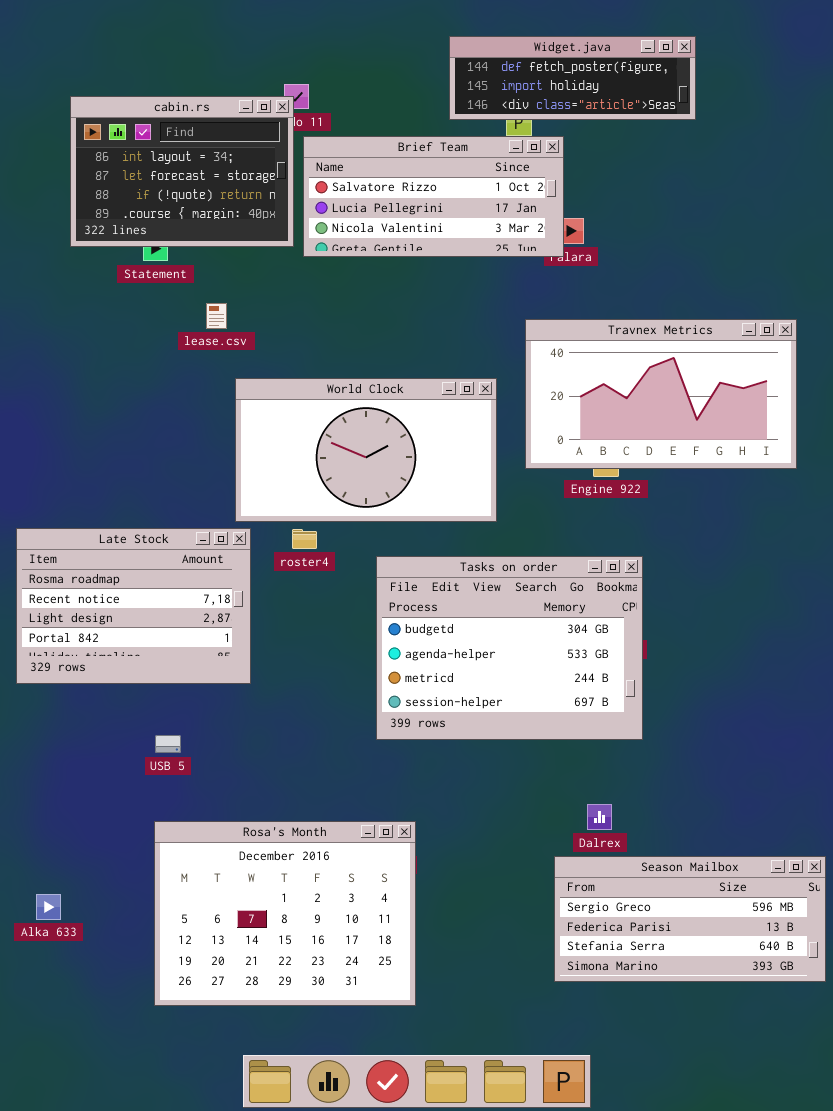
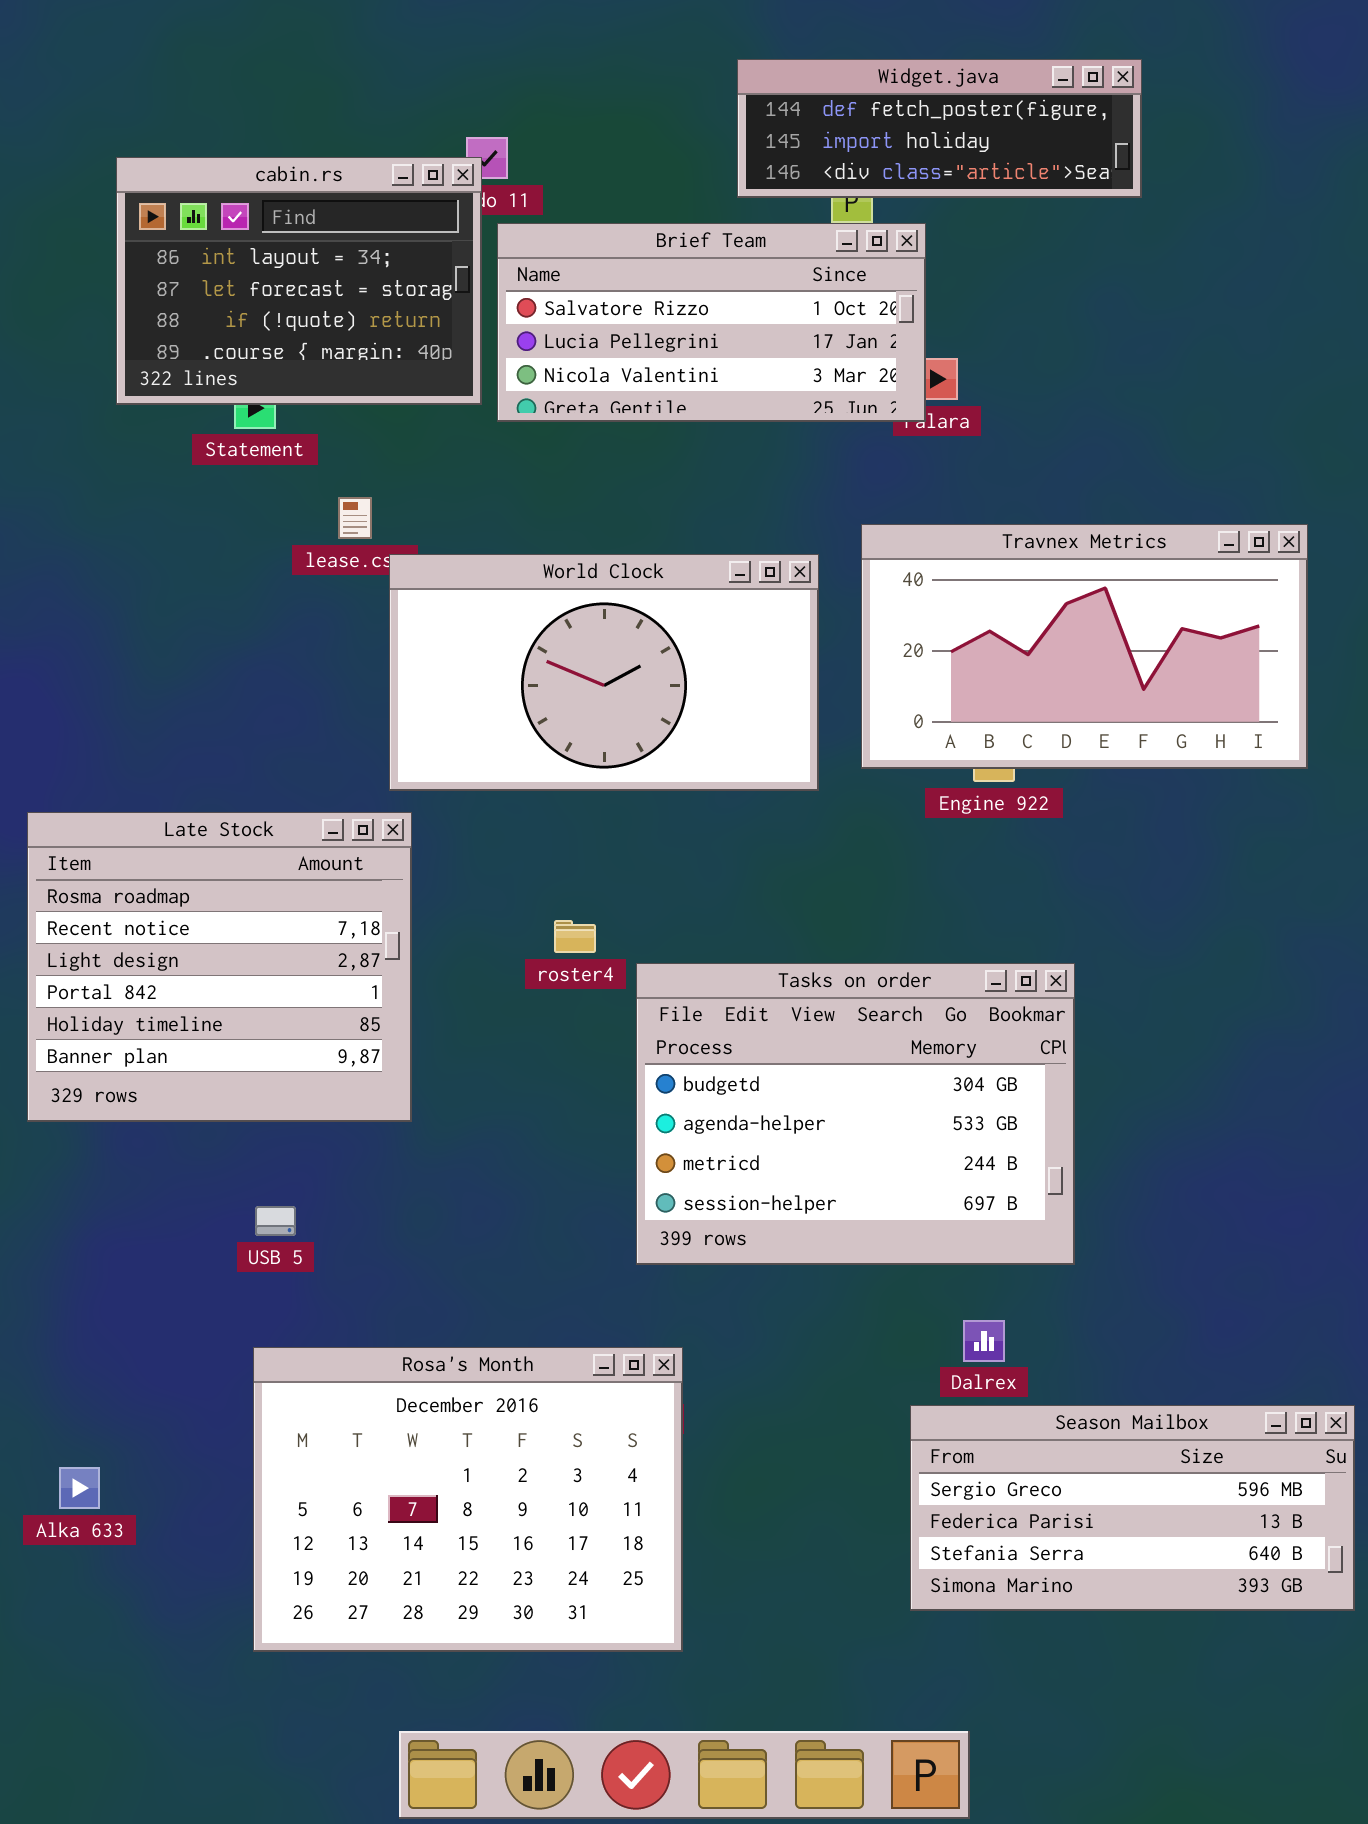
World Clock: [235,378,497,522] -> [389,554,819,791], moved
Late Stock: [16,528,251,684] -> [27,812,412,1122], resized
roster4: [292,529,317,549] -> [554,920,596,953], moved
Tasks on order: [376,556,643,740] -> [636,963,1075,1265], moved

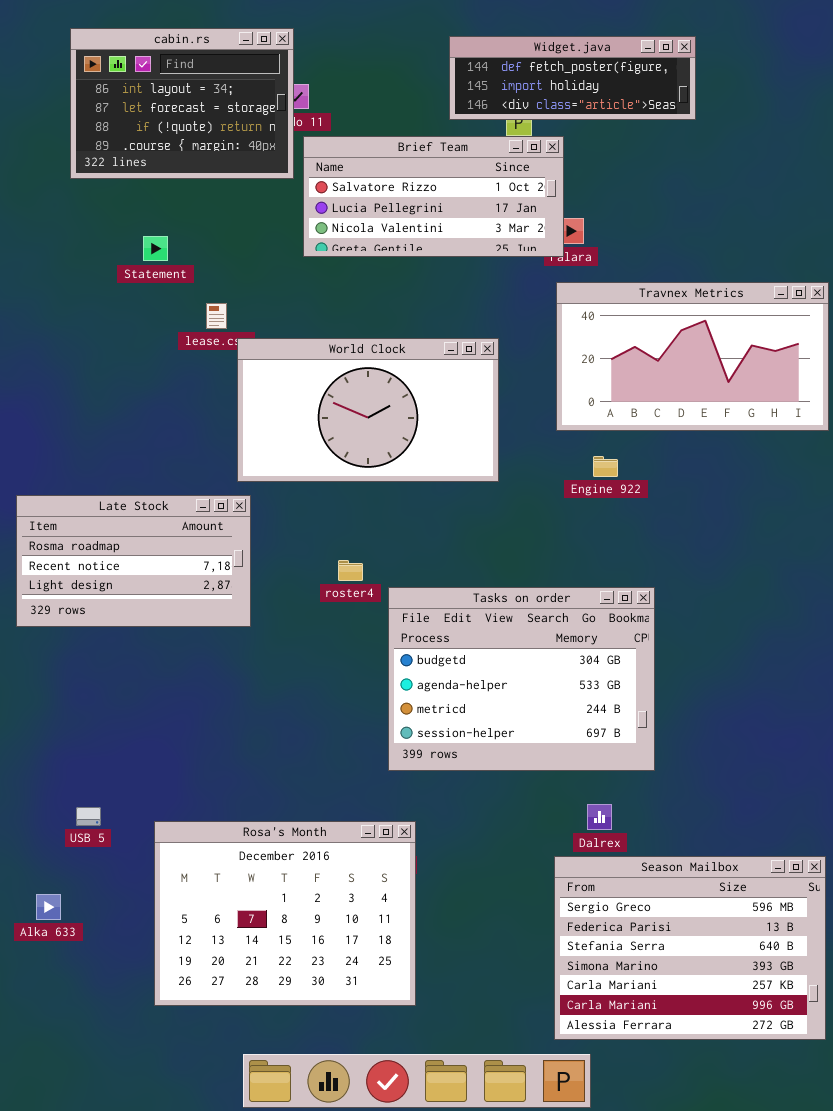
cabin.rs: [116,157,482,405] -> [70,28,294,179], moved
Travnex Metrics: [861,524,1308,769] -> [556,282,829,431], moved
Late Stock: [27,812,412,1122] -> [16,495,251,627], resized
USB 5: [255,1206,296,1236] -> [76,807,101,826], moved
Season Mailbox: [910,1405,1355,1611] -> [554,856,826,1040], resized

